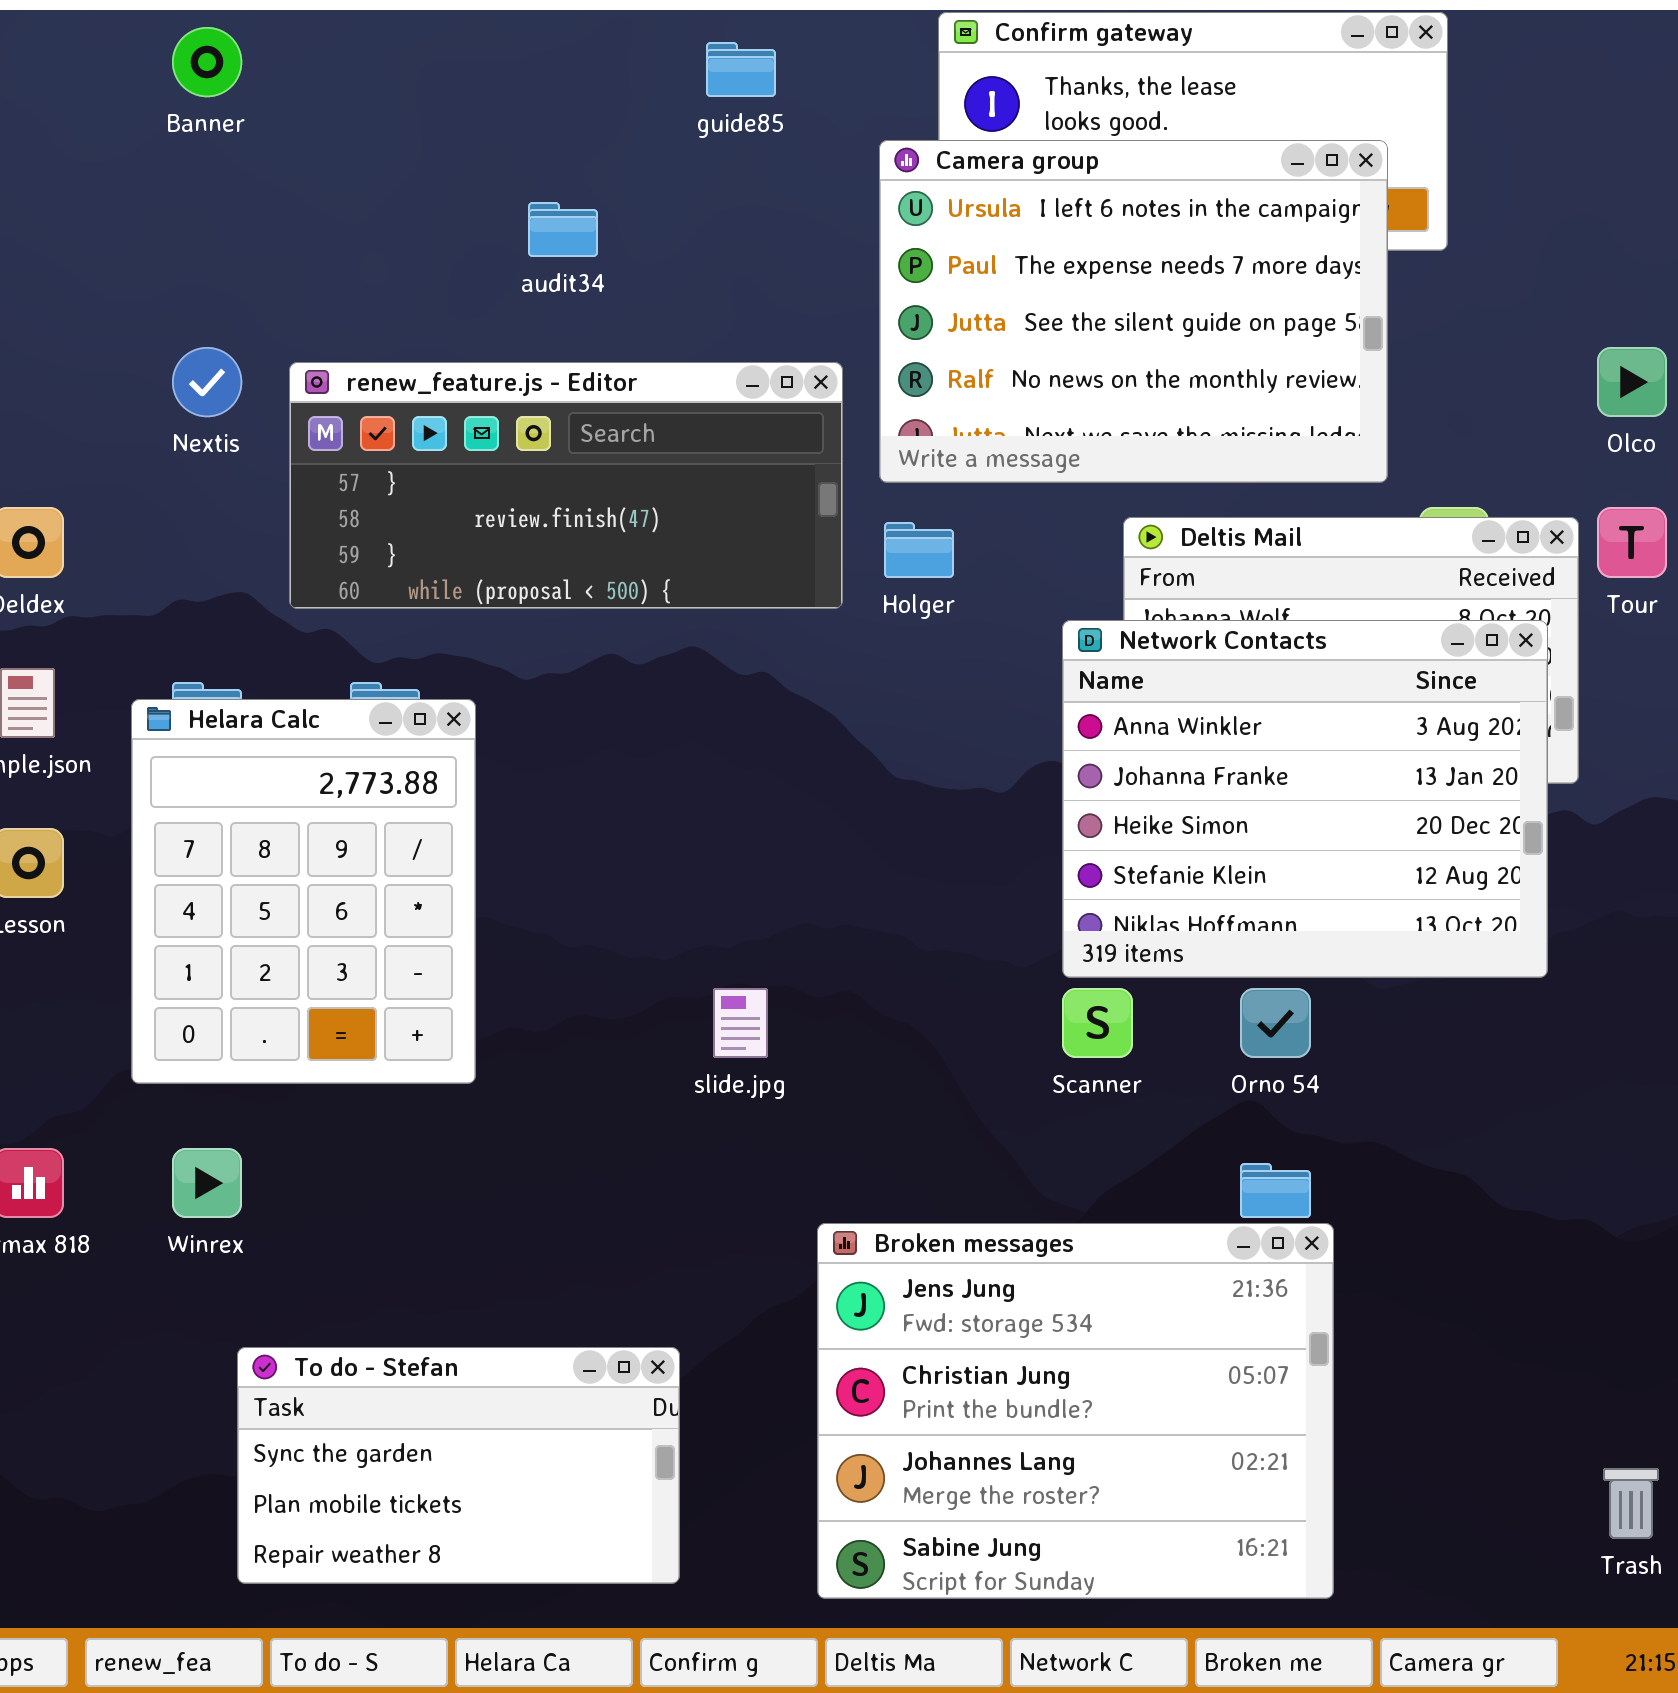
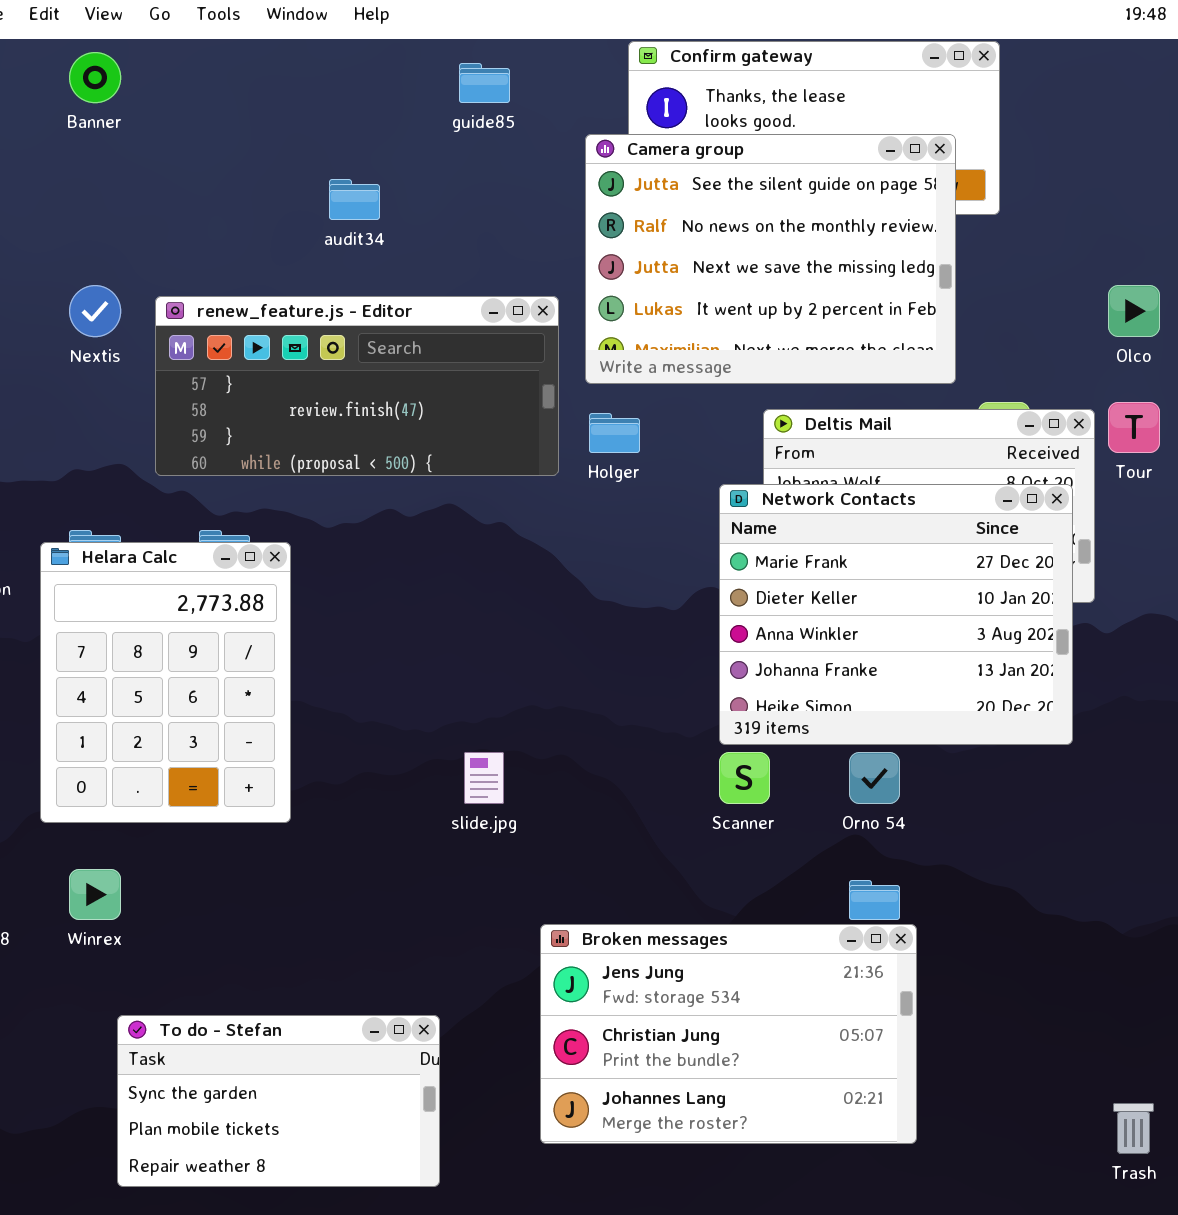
Camera group: [879,140,1388,483] -> [585,134,956,384], scrolled down 2 rows
Network Contacts: [1062,620,1548,978] -> [719,484,1073,745], scrolled up 2 rows
Broken messages: [817,1223,1334,1599] -> [540,924,917,1144], resized

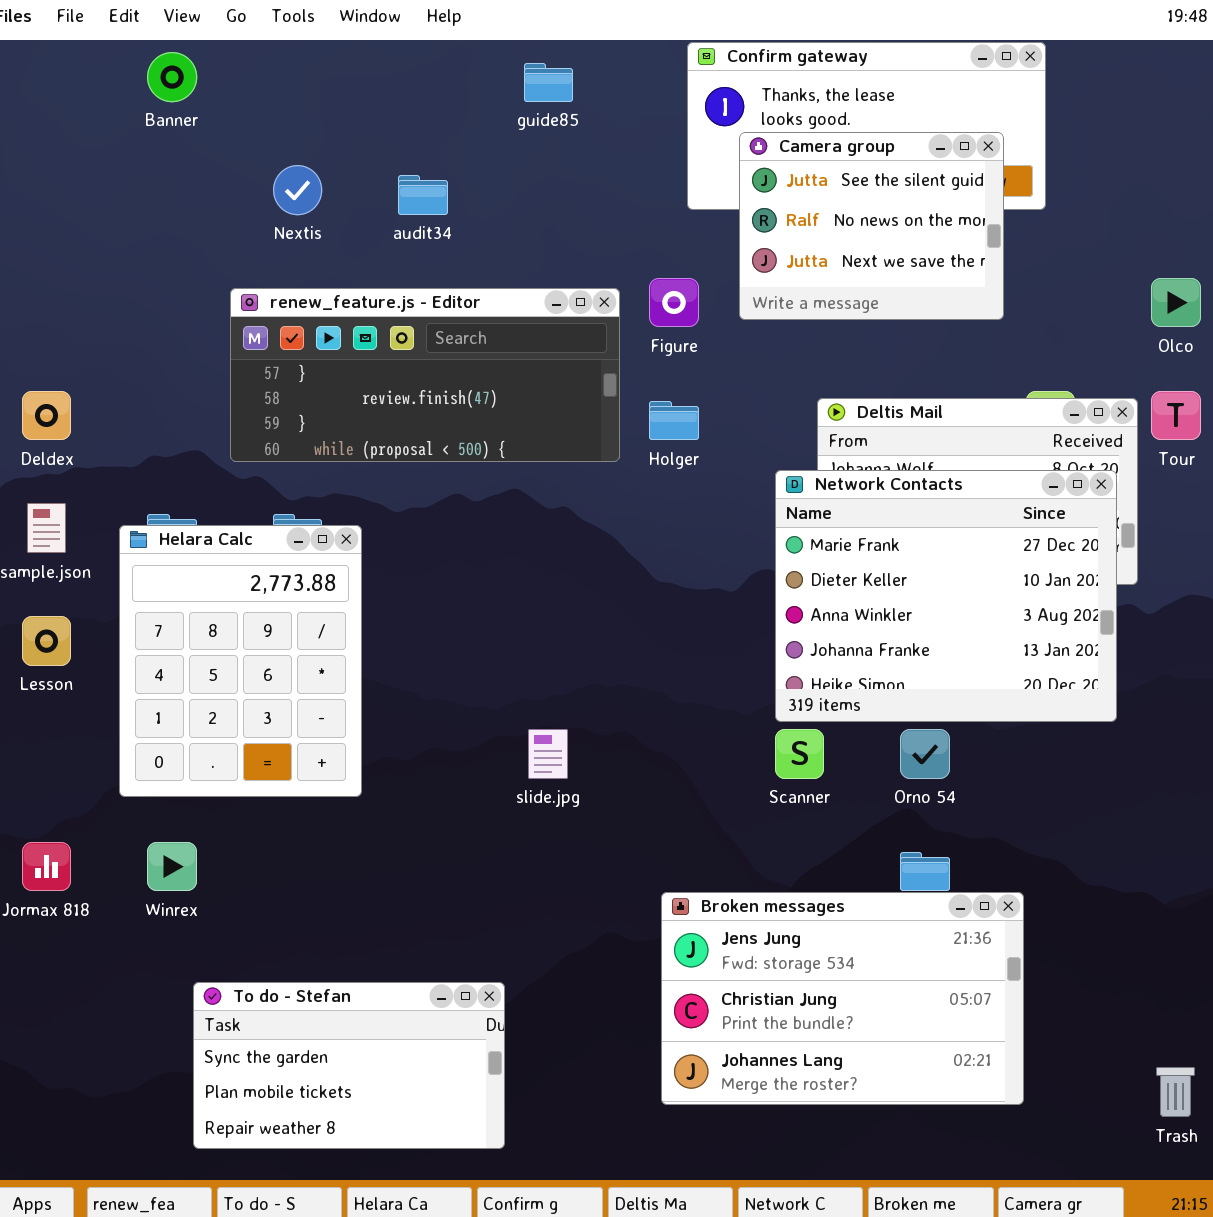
Camera group: [585,134,956,384] -> [739,132,1004,320], resized
Nextis: [69,285,121,337] -> [273,165,322,215], moved
Broken messages: [540,924,917,1144] -> [661,892,1024,1105], moved

